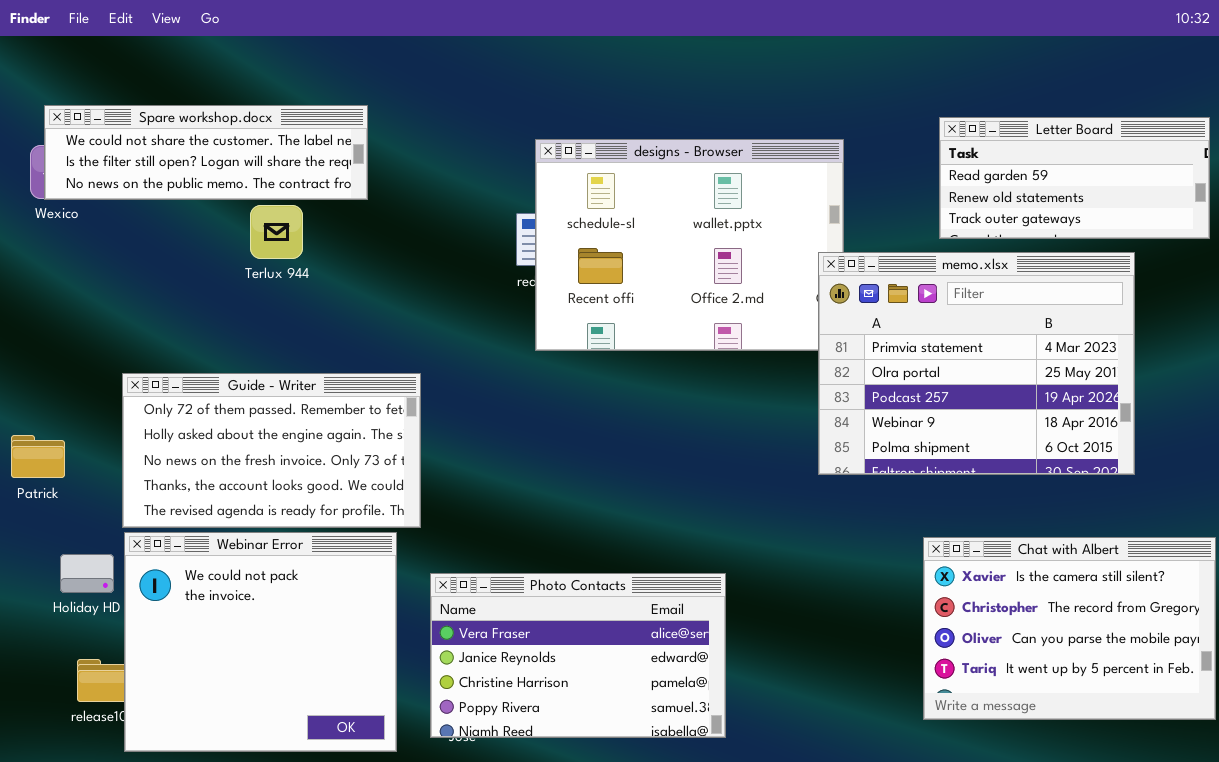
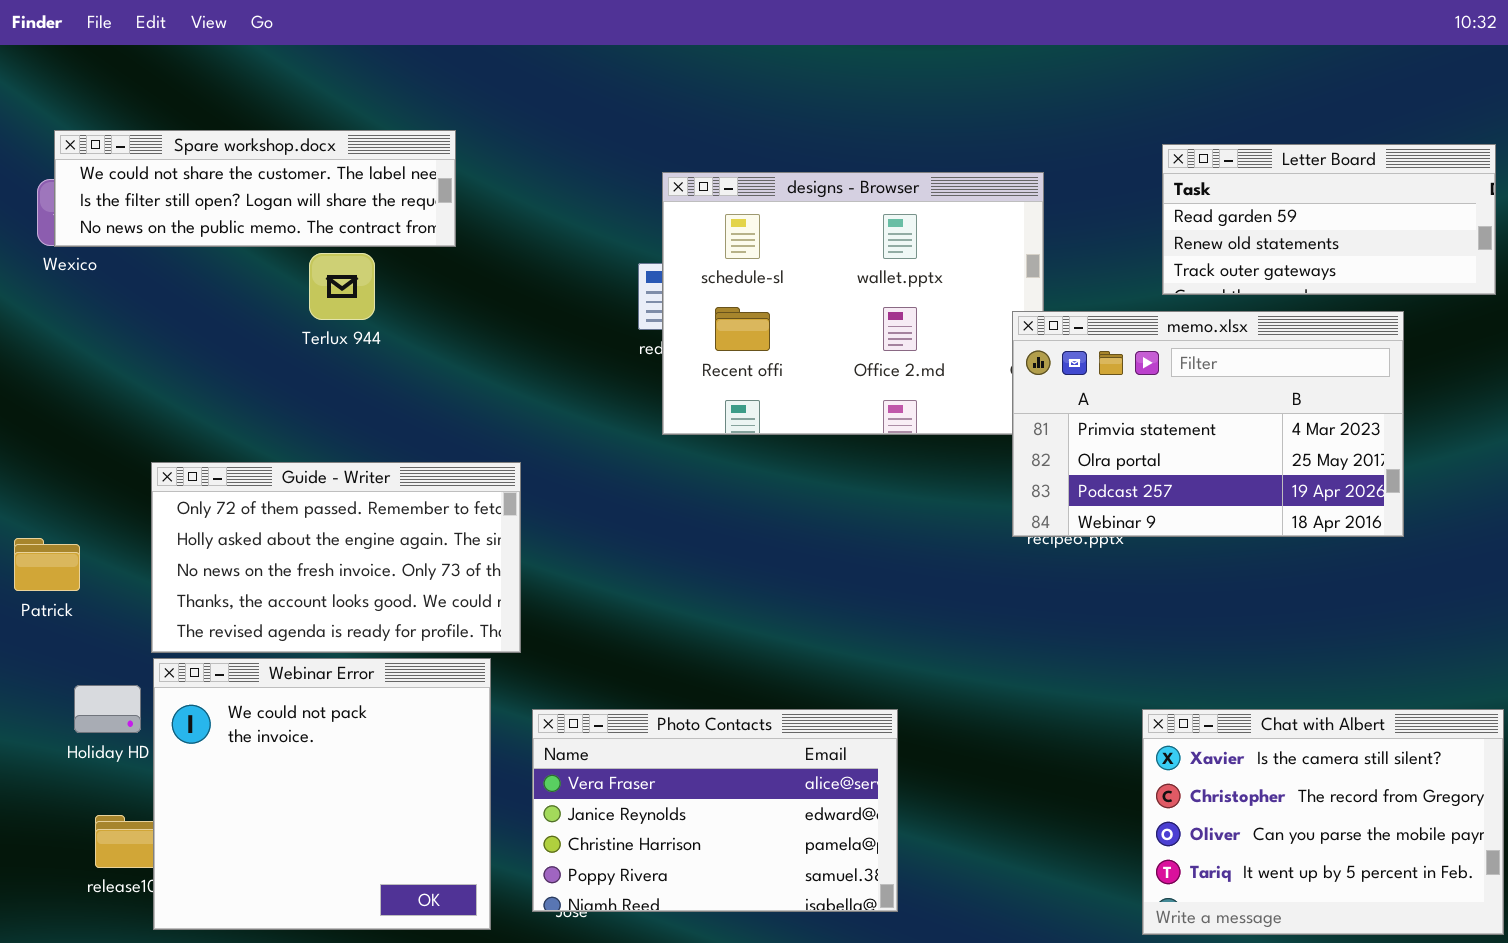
memo.xlsx: [818,252,1135,475] -> [1012,311,1404,537], resized
Chat with Albert: [923,537,1216,720] -> [1142,709,1504,935], moved

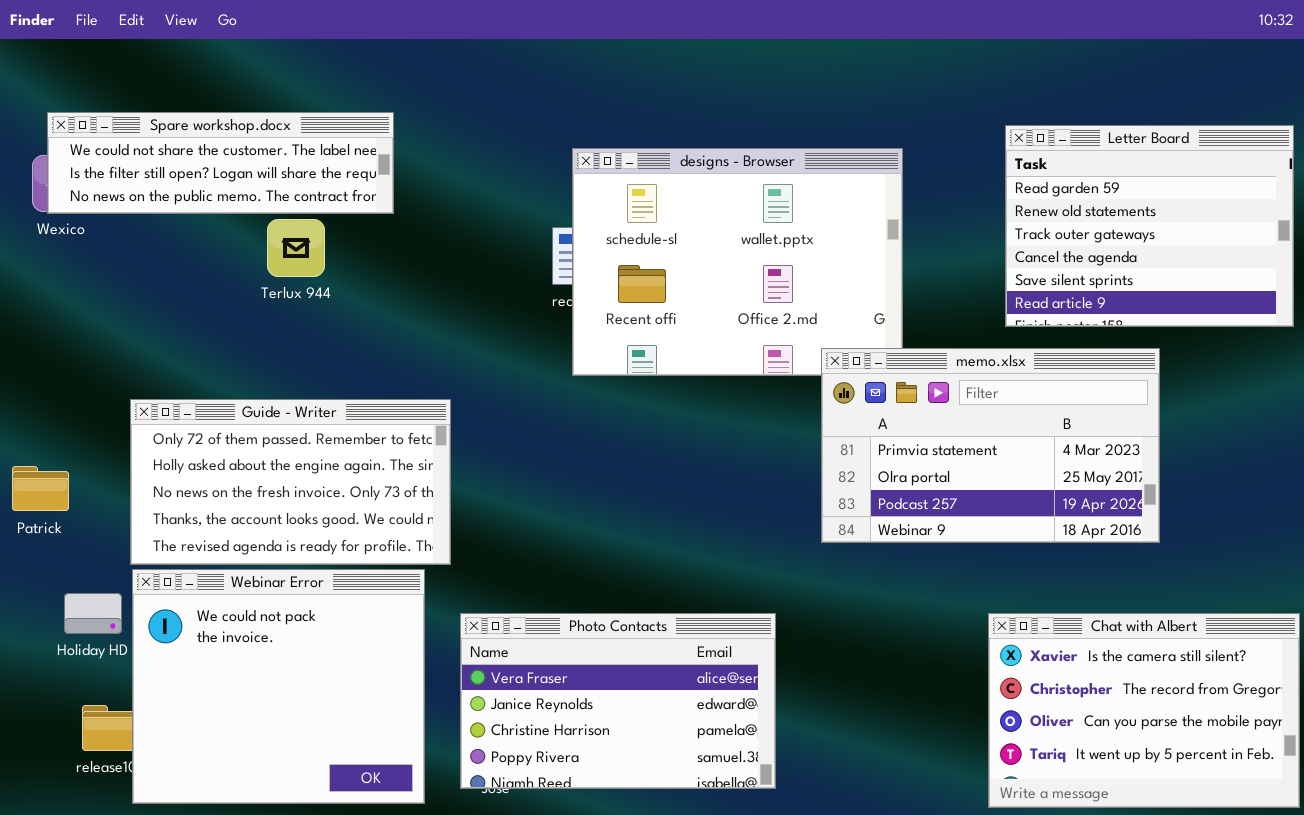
Letter Board: [1162,144,1496,295] -> [1005,125,1294,327], resized
memo.xlsx: [1012,311,1404,537] -> [821,348,1160,543], moved

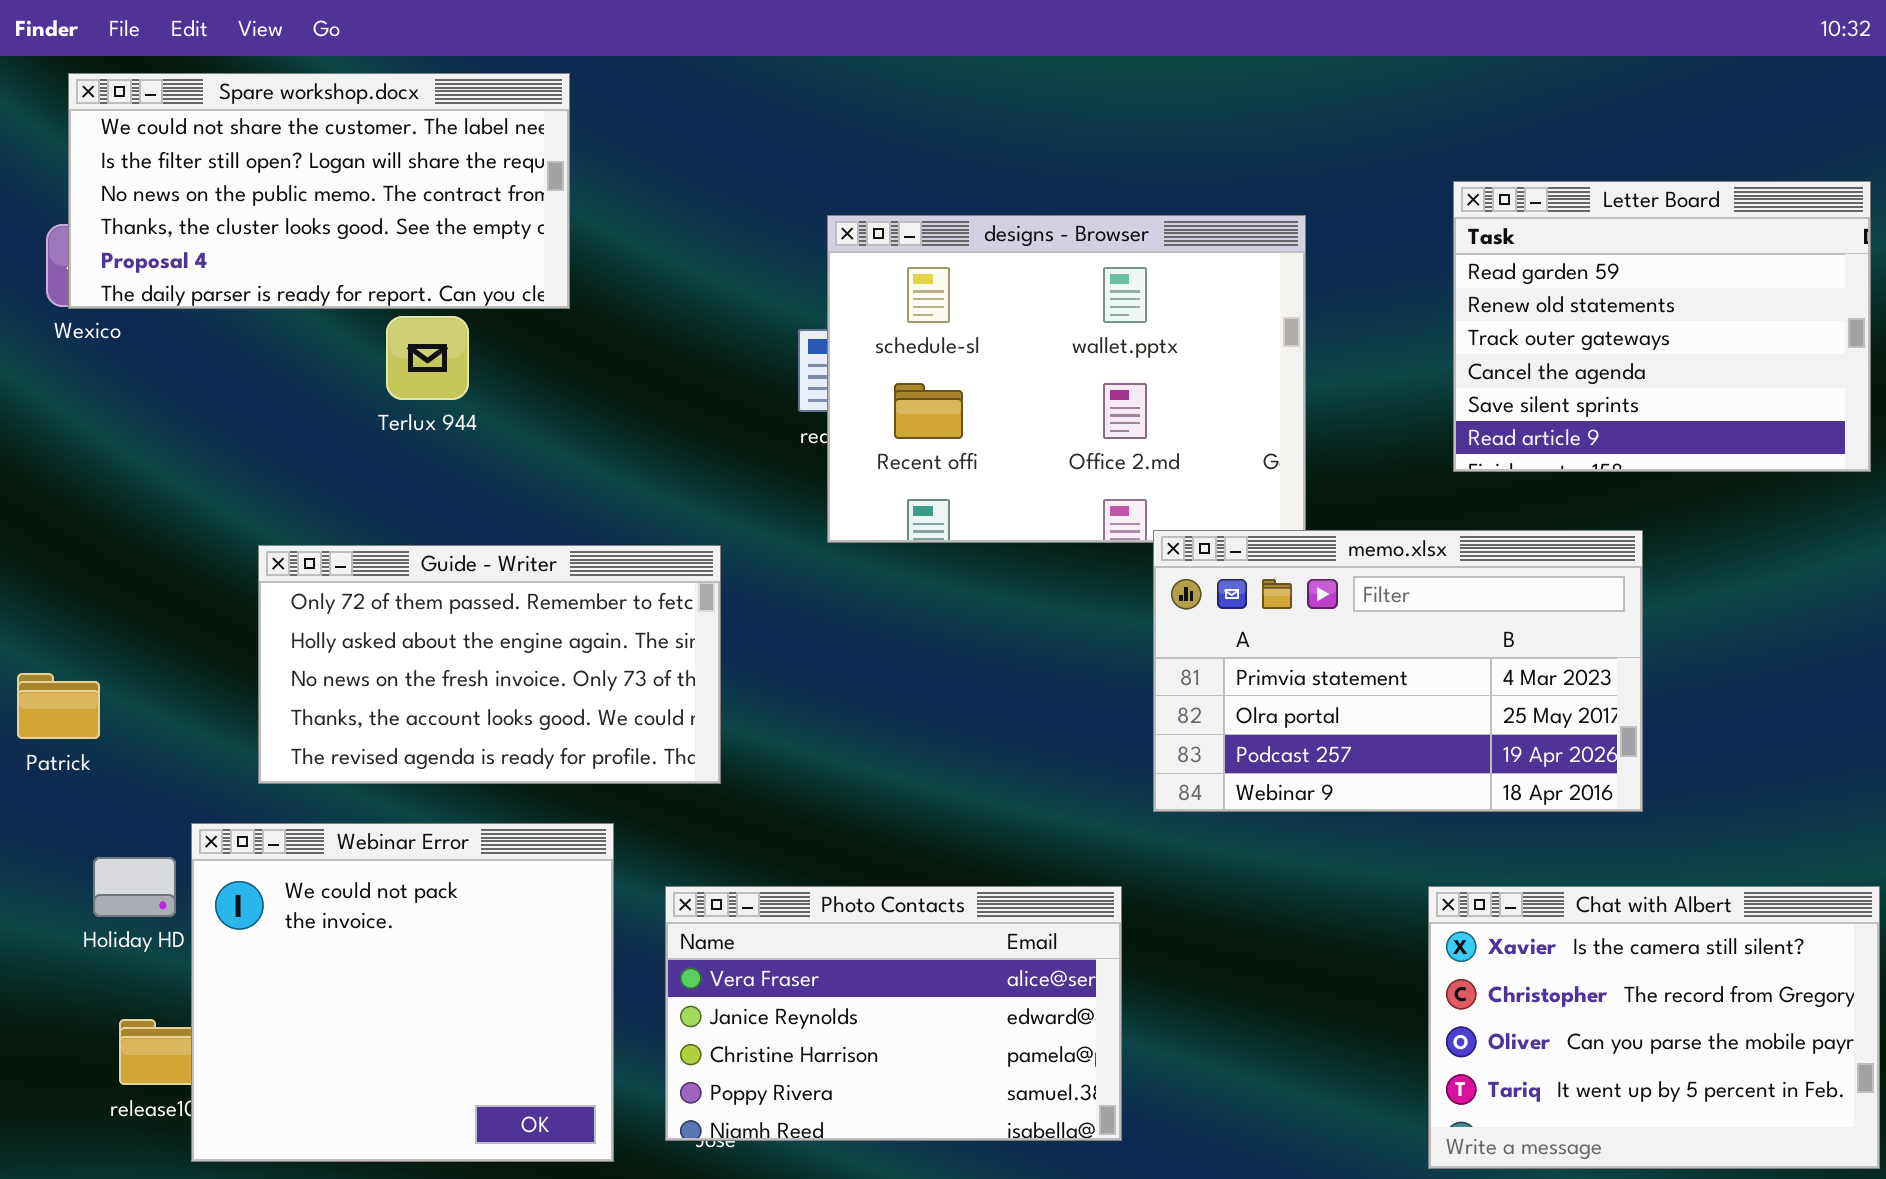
Spare workshop.docx: [47,112,394,214] -> [68,73,570,309], resized
memo.xlsx: [821,348,1160,543] -> [1153,530,1643,812], moved
Guide - Writer: [130,399,451,565] -> [258,545,721,784], moved

